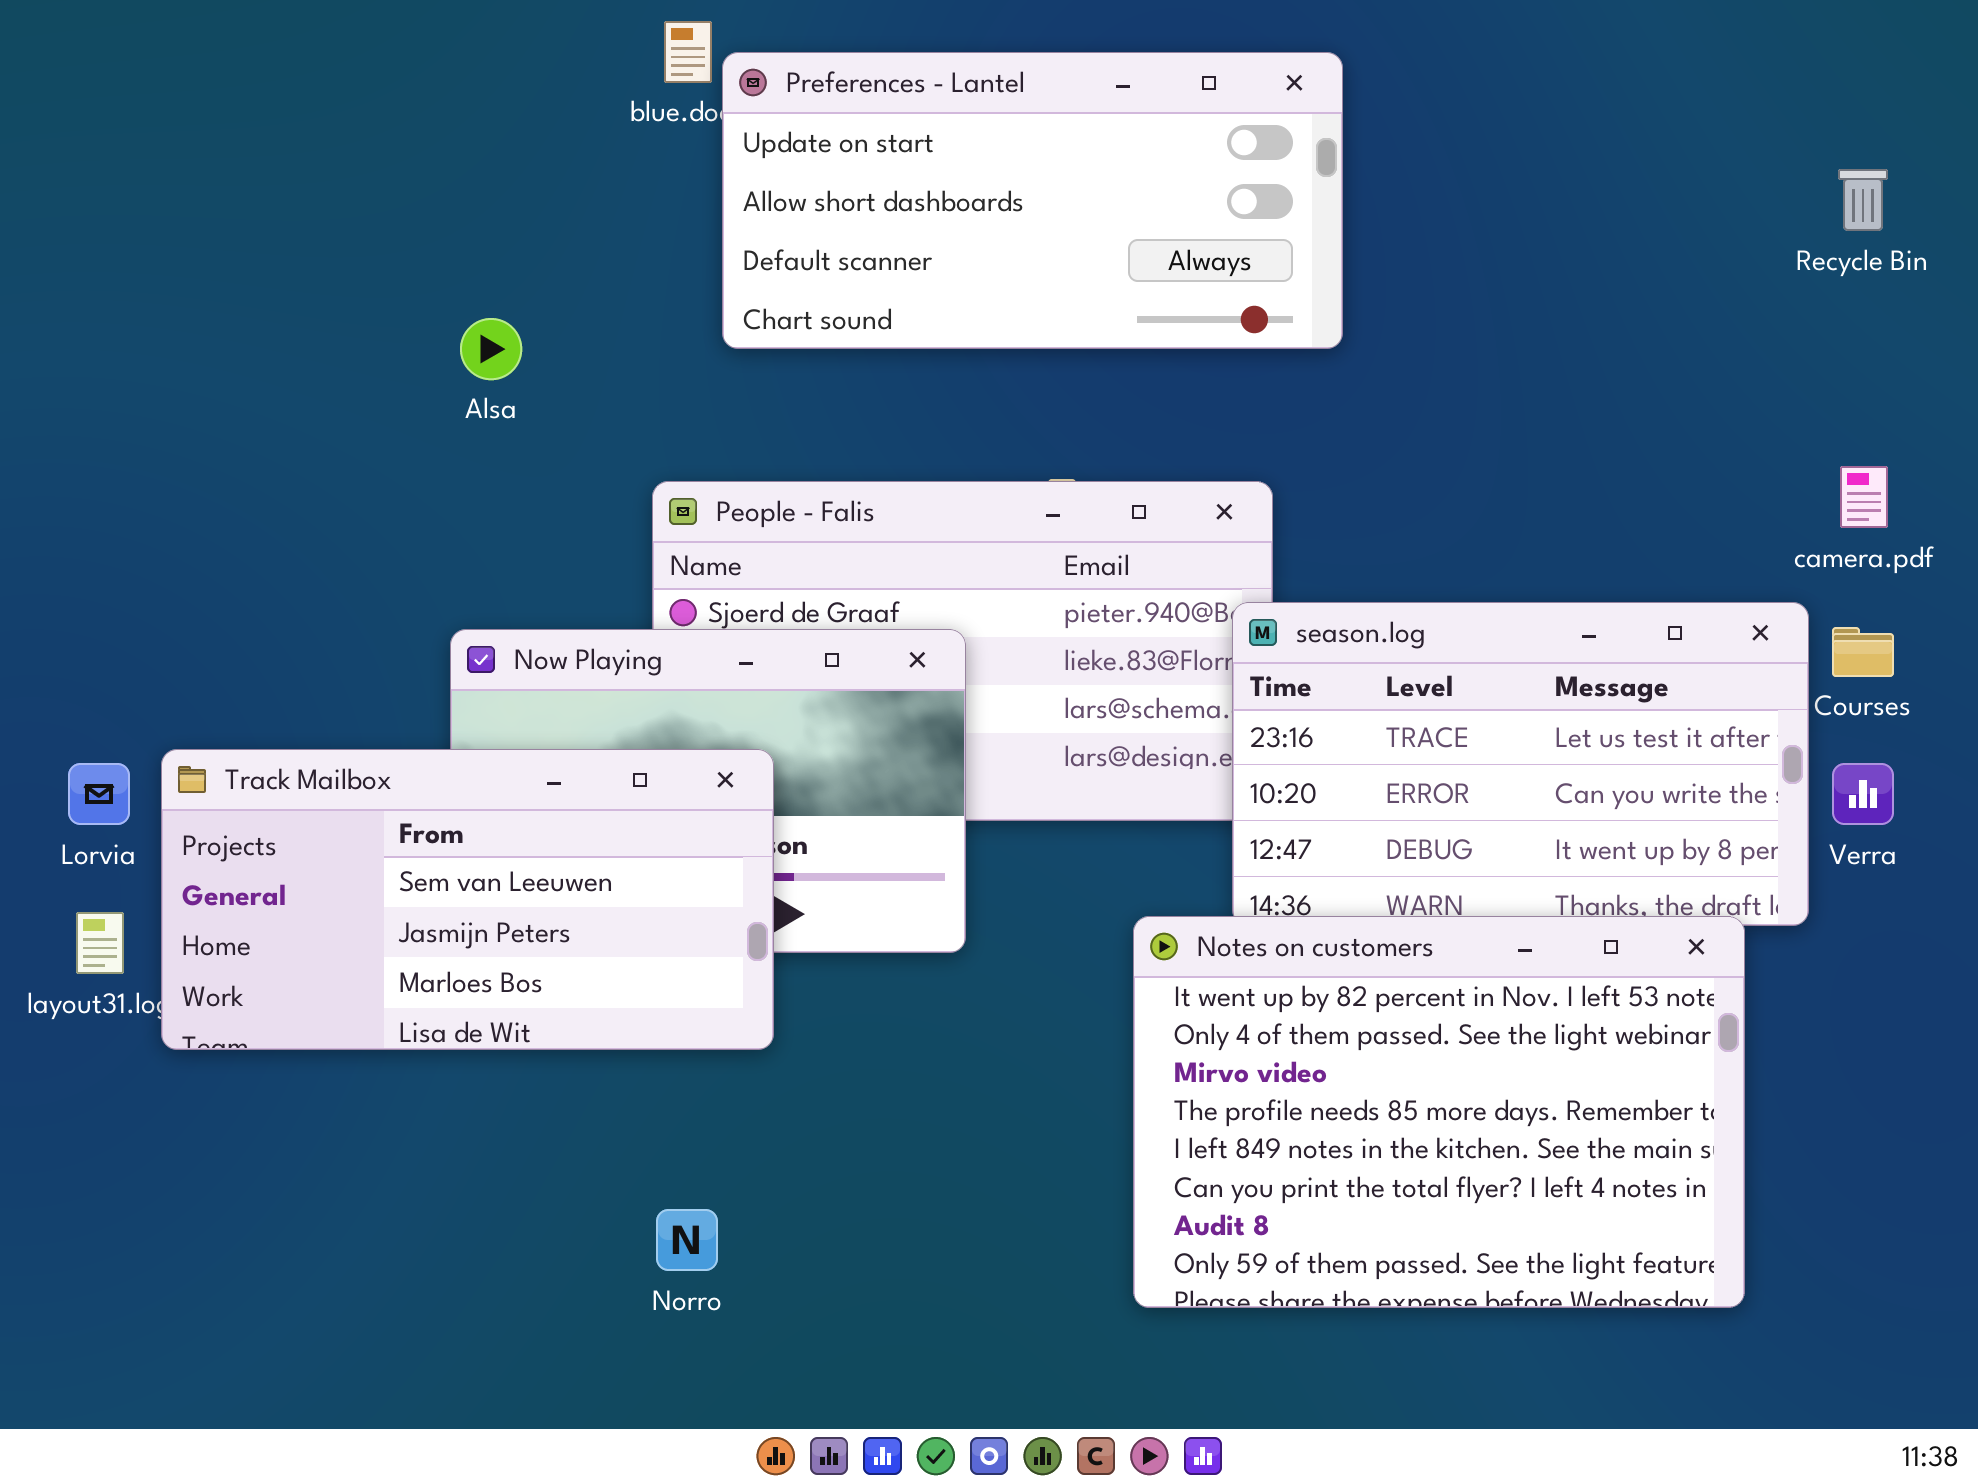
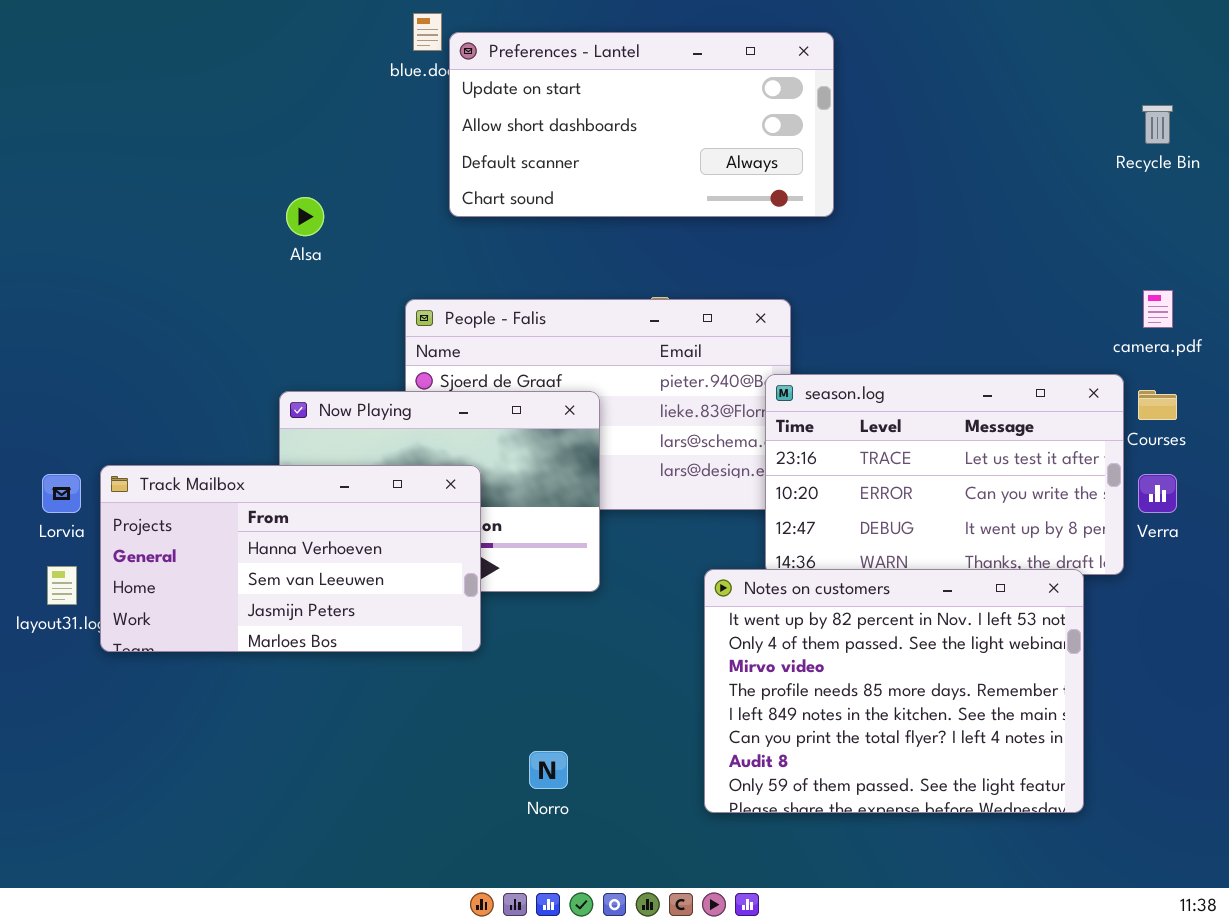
Track Mailbox: [161,749,774,1050] -> [100,465,481,652], scrolled up 1 row
Norro: [656,1209,718,1271] -> [529,751,568,789], moved

